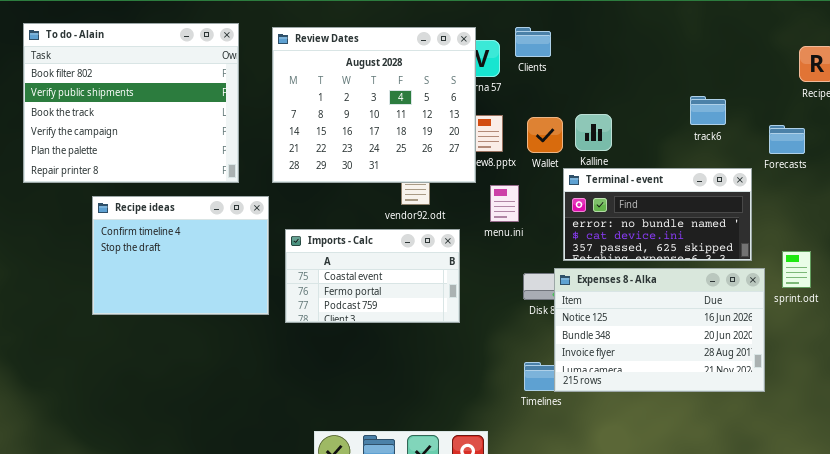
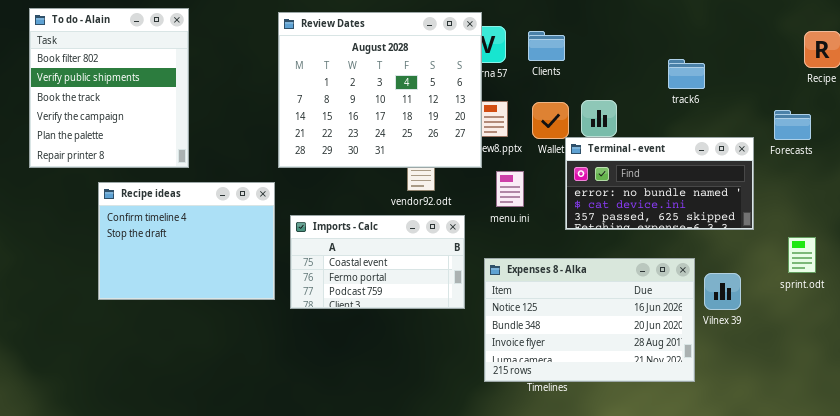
To do - Alain: [23,23,239,183] -> [29,8,189,168], resized
Clients: [515,27,551,57] -> [528,31,565,61], moved
track6: [690,96,726,125] -> [668,59,705,89], moved
Terminal - event: [563,168,752,261] -> [565,137,754,230], moved
Expenses 8 - Alka: [554,268,765,392] -> [484,258,695,382], moved

